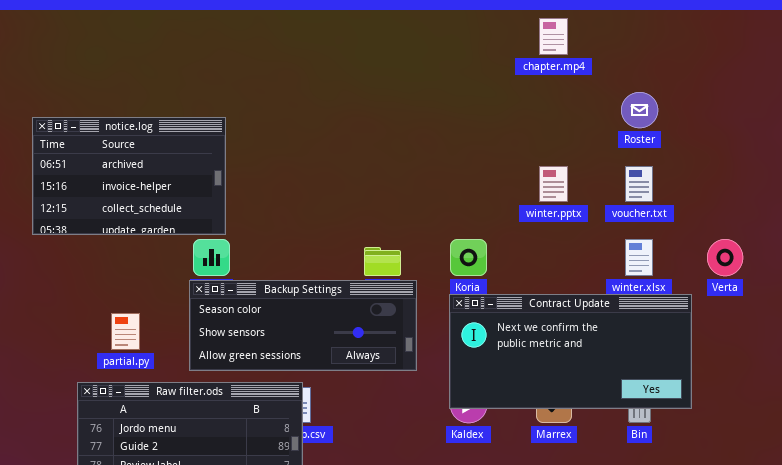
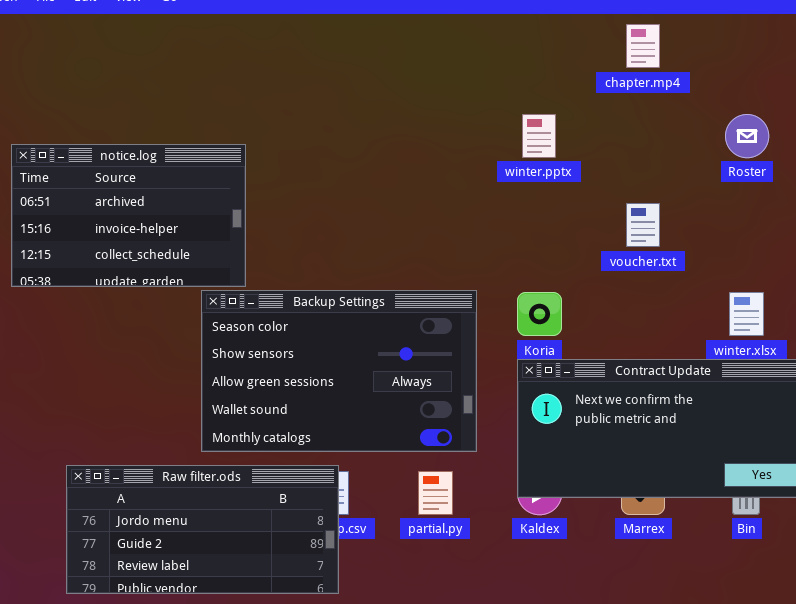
winter.pptx: [539,166,568,202] -> [522,114,556,158], moved
voucher.txt: [625,166,653,202] -> [626,203,660,247], moved
Backup Settings: [189,280,417,371] -> [201,290,477,452], resized
partial.py: [111,313,140,350] -> [418,471,453,515], moved

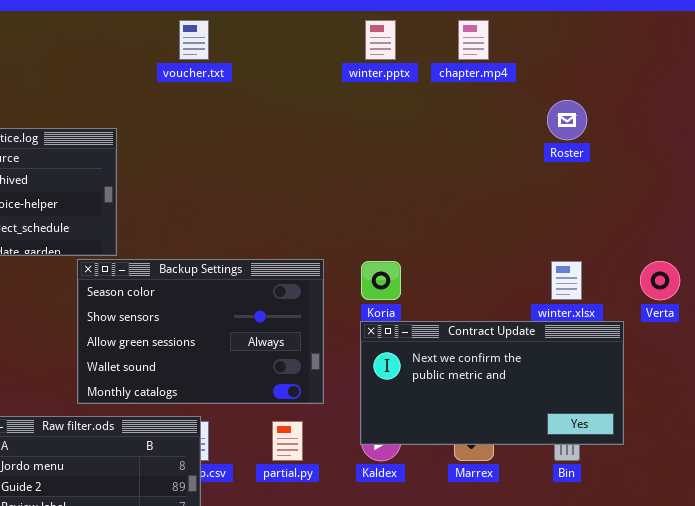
winter.pptx: [522,114,556,158] -> [365,20,396,60], moved
voucher.txt: [626,203,660,247] -> [179,20,209,60], moved

